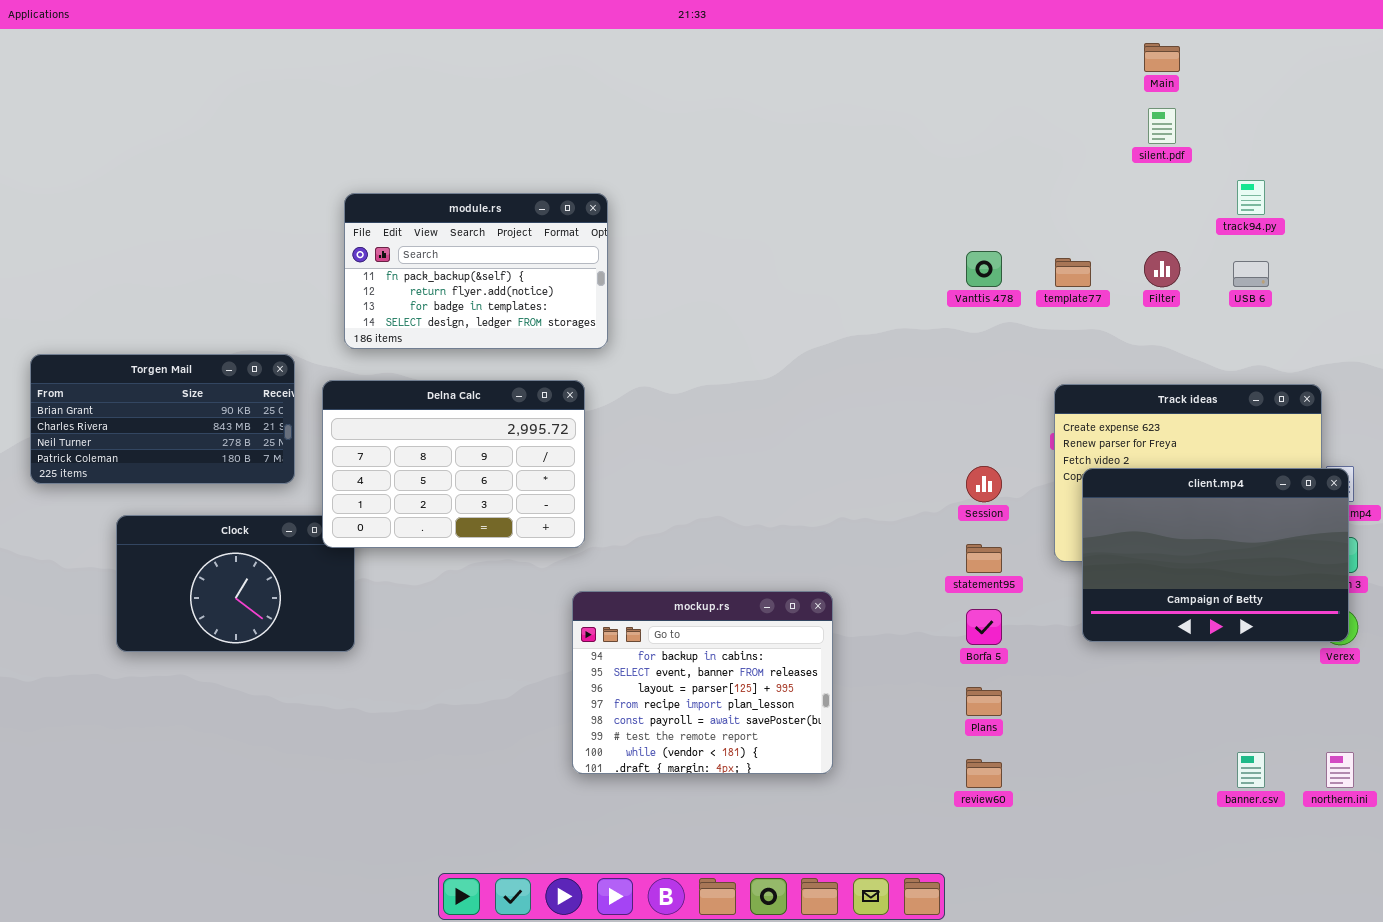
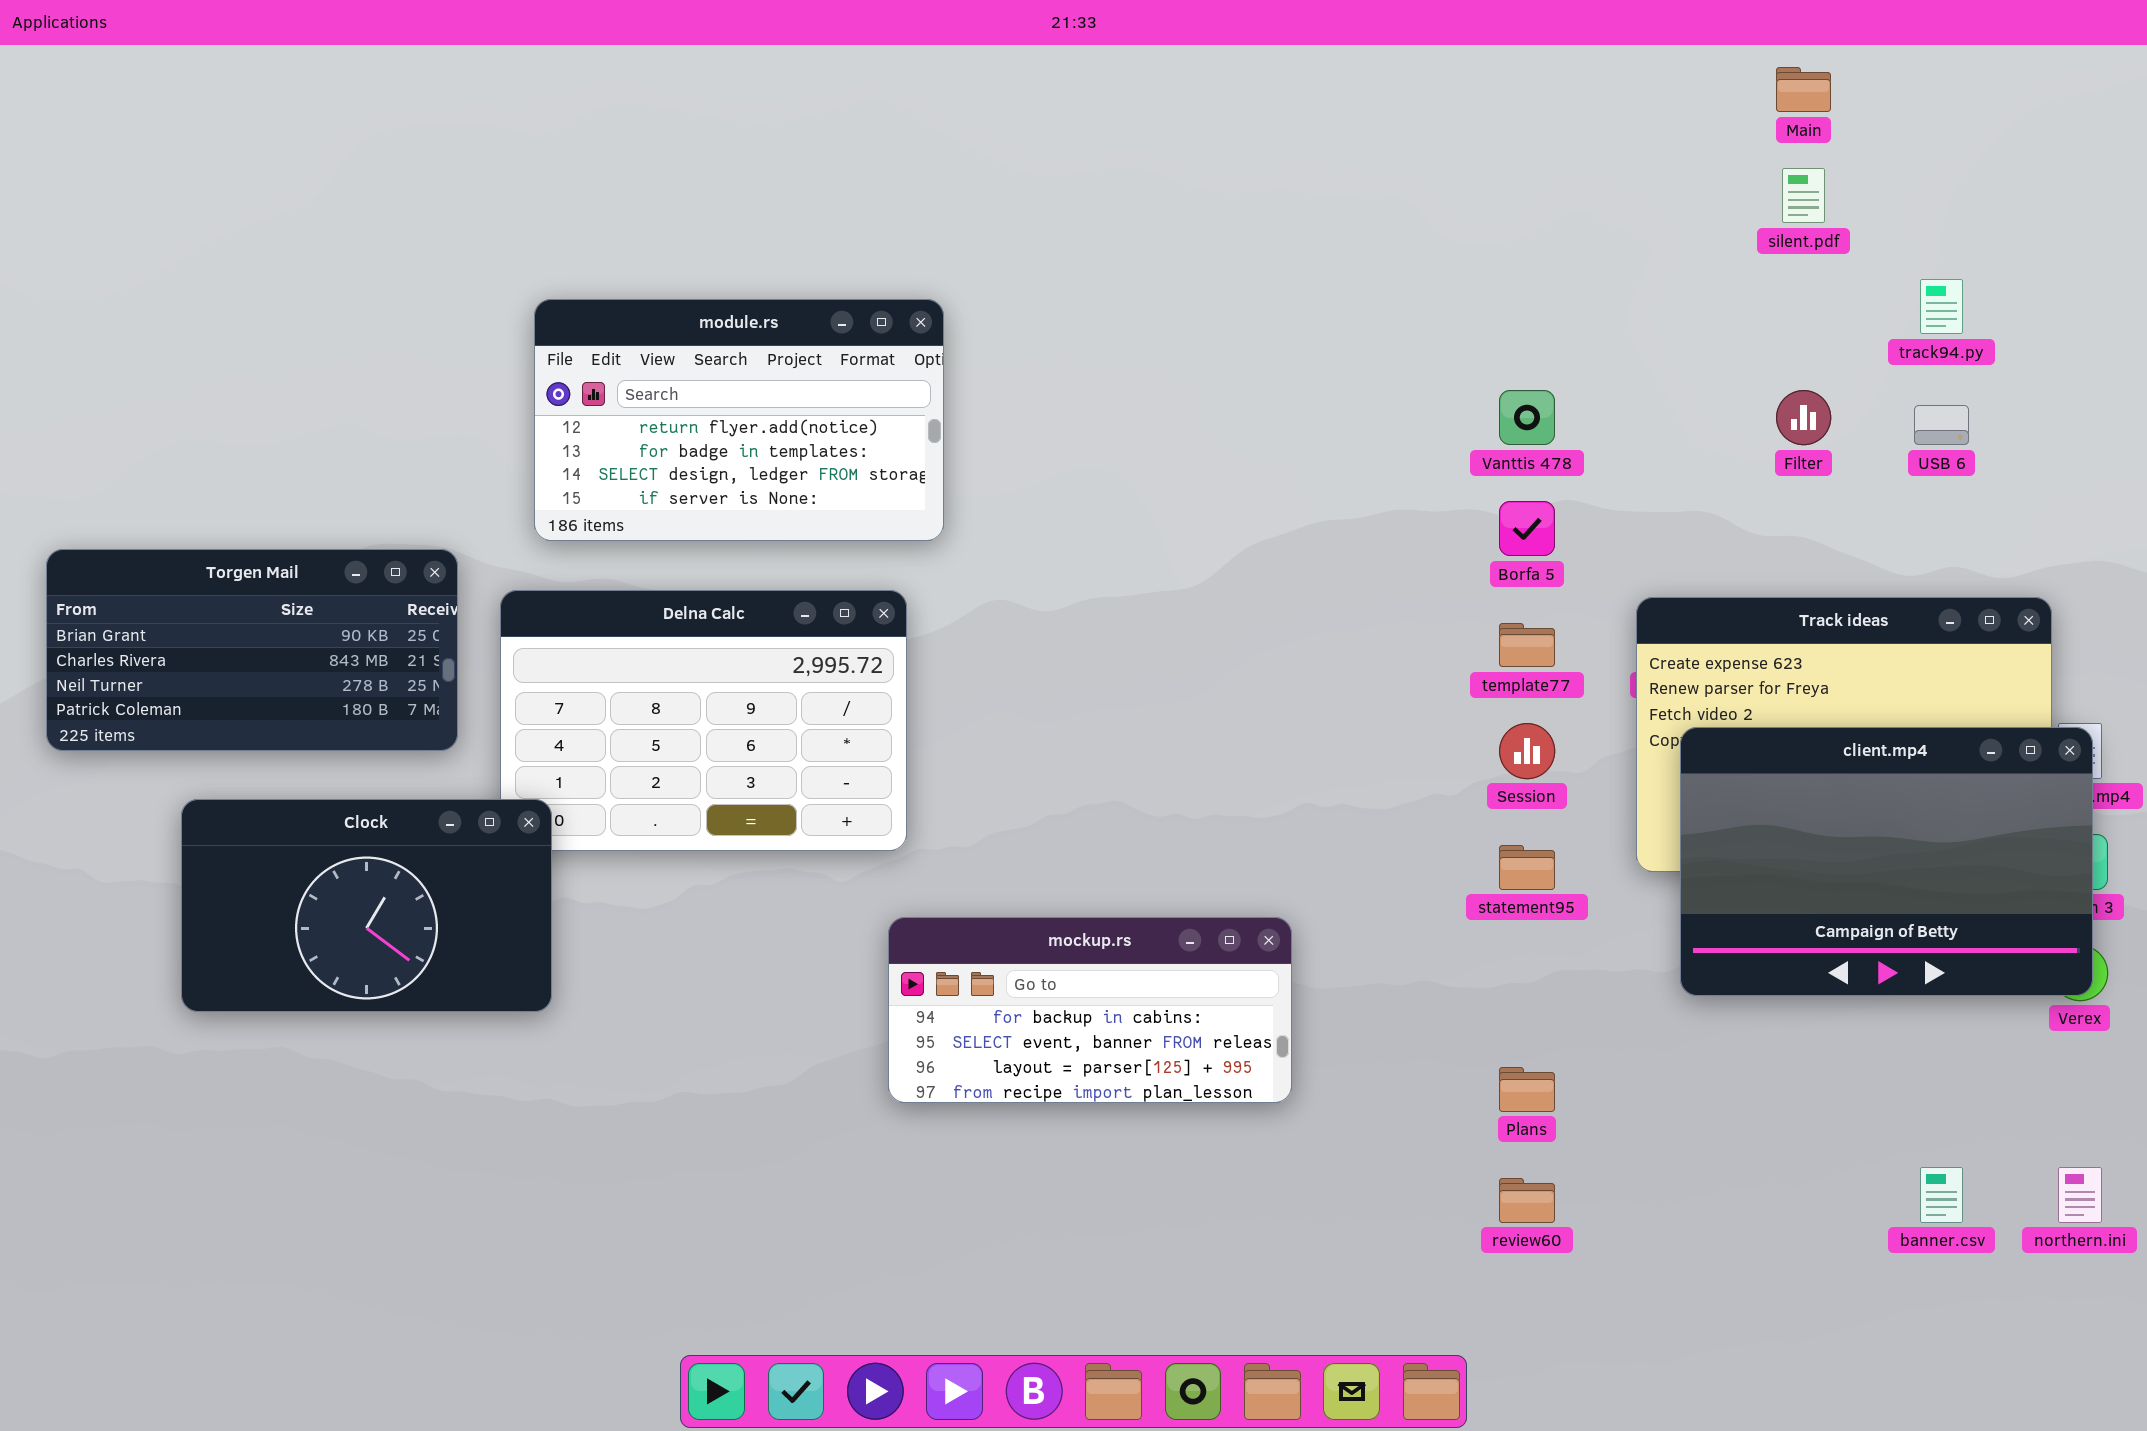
module.rs: [344,193,608,349] -> [534,299,944,541], scrolled down 1 row
template77: [1055,258,1091,287] -> [1499,623,1555,667], moved
Clock: [116,515,355,652] -> [181,799,552,1012], raised
mockup.rs: [572,591,833,774] -> [888,917,1292,1103], resized
Borfa 5: [966,609,1002,645] -> [1499,501,1555,556], moved

